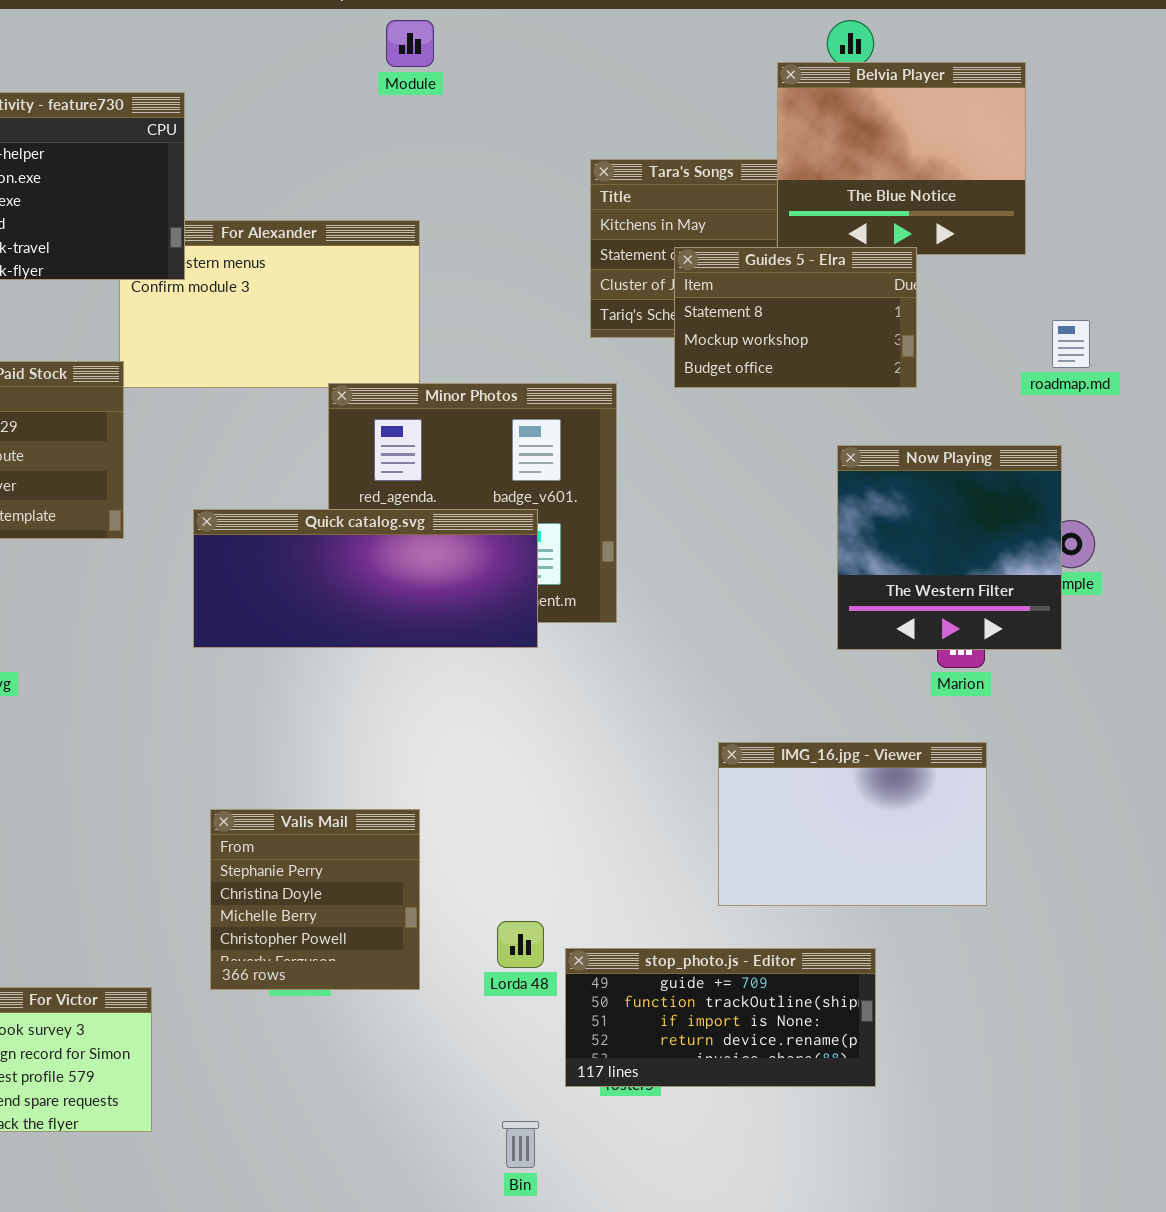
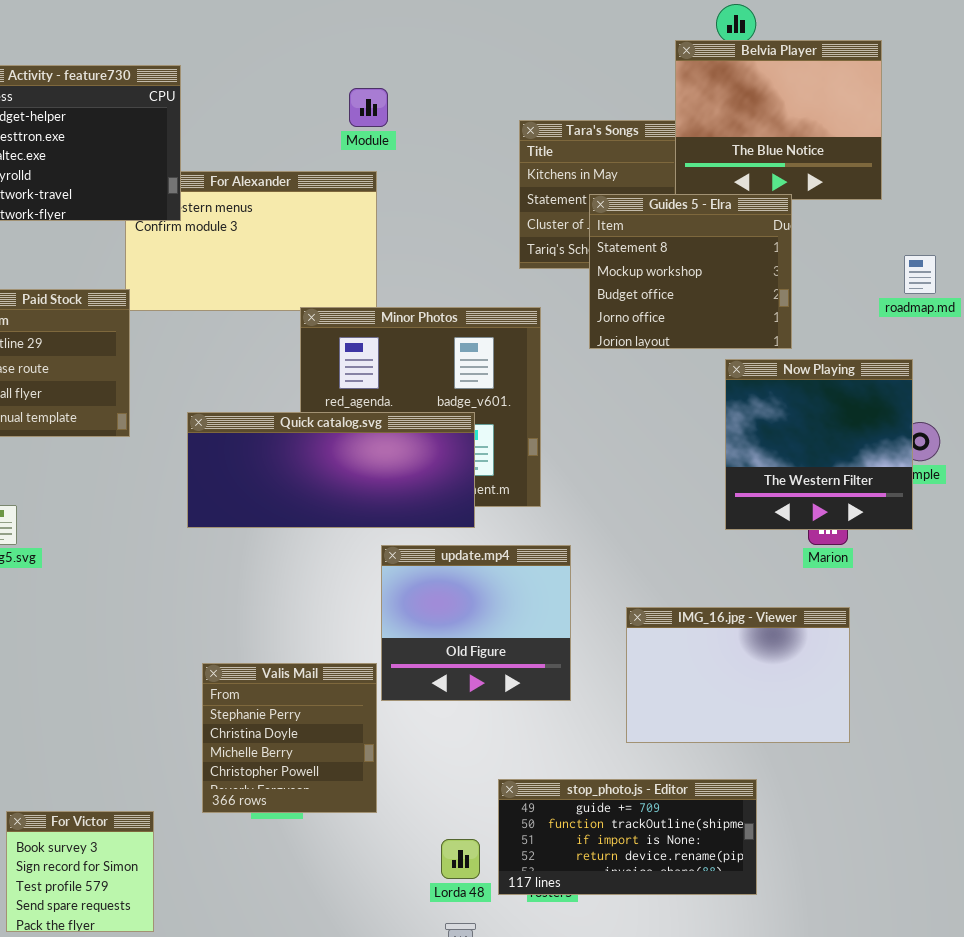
Module: [386,20,434,67] -> [349,88,388,127], moved
Guides 5 - Elra: [674,247,917,388] -> [589,194,792,349], resized
update.mp4: none -> [381,545,571,701], opened
Lorda 48: [497,921,544,968] -> [441,839,480,879], moved

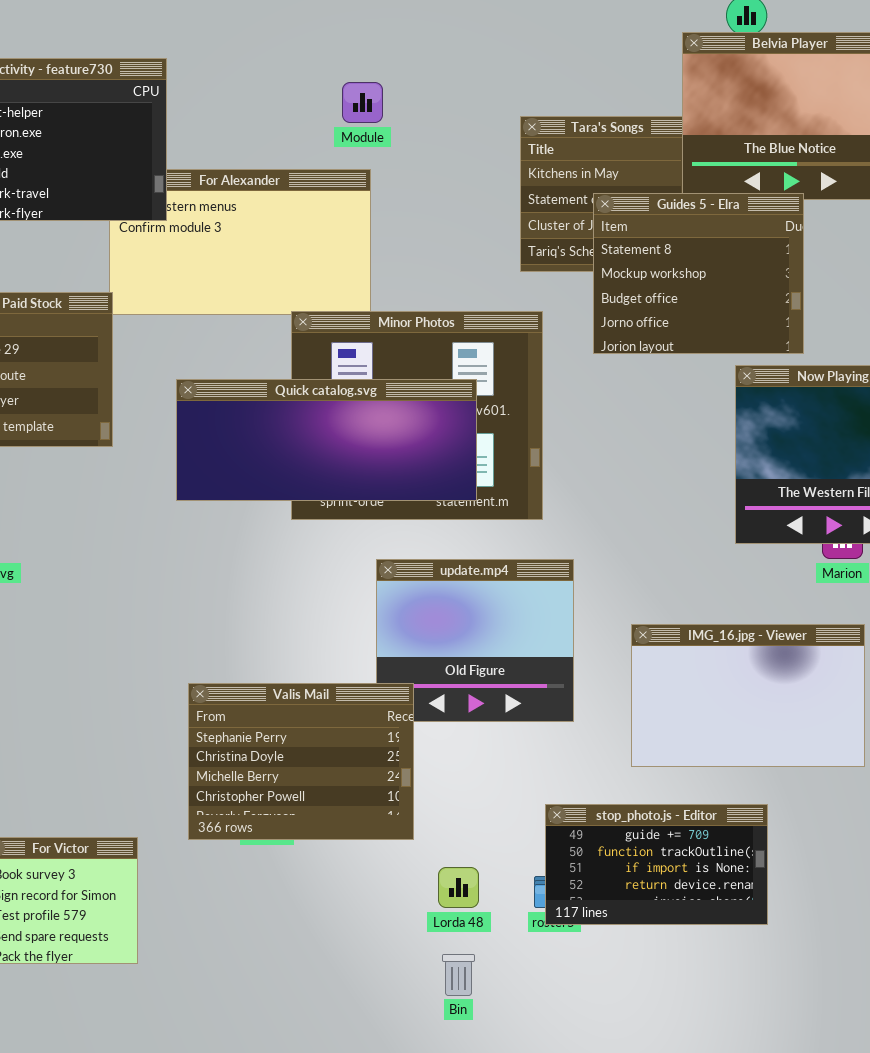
Quick catalog.svg: [187,412,475,528] -> [176,379,477,501], moved
Valis Mail: [202,663,377,813] -> [188,683,414,840], resized
stop_photo.js - Editor: [498,779,757,895] -> [545,804,768,925], resized

